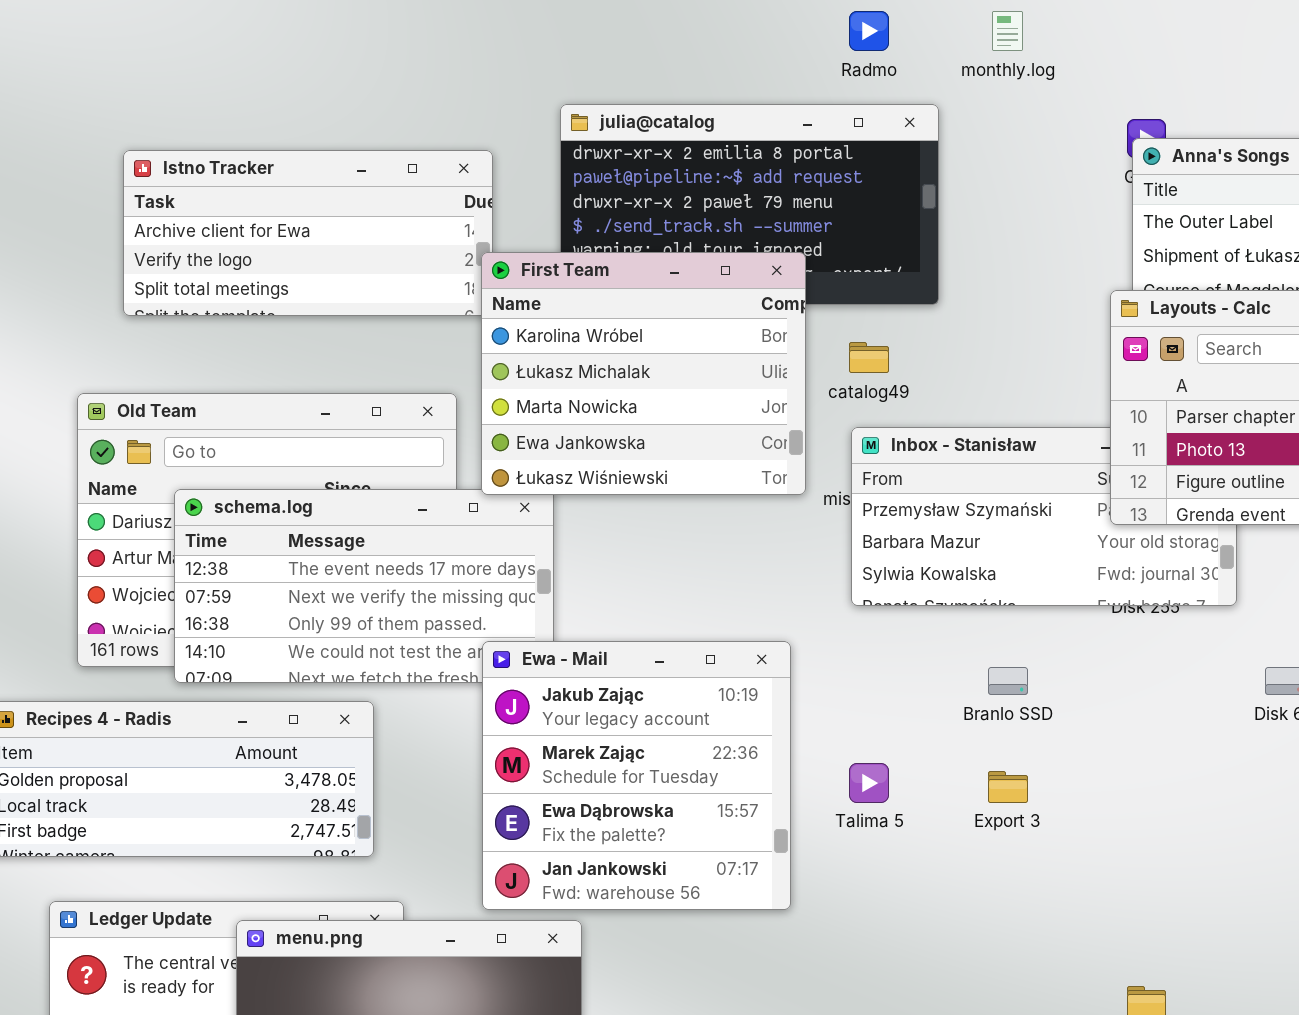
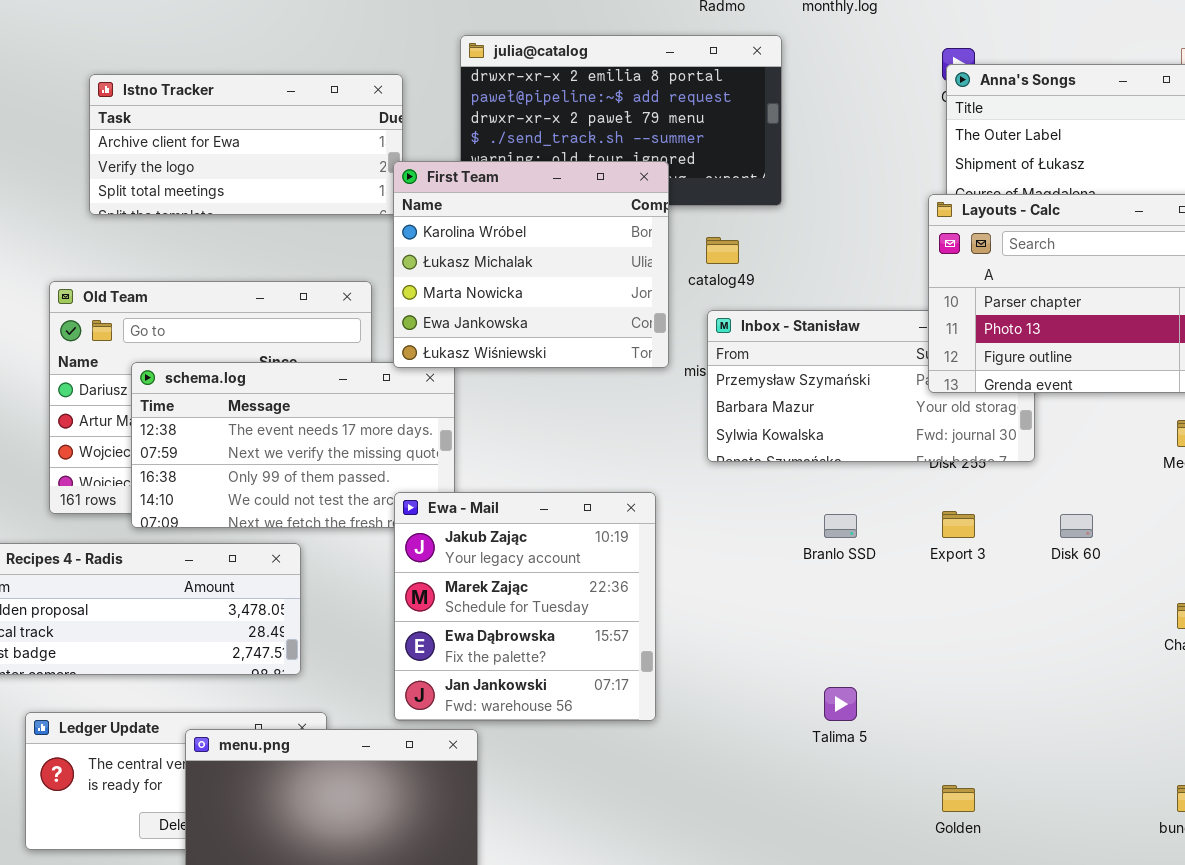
Talima 5: [849,763,889,803] -> [824,687,857,721], moved
Export 3: [988,771,1028,803] -> [942,511,975,538], moved

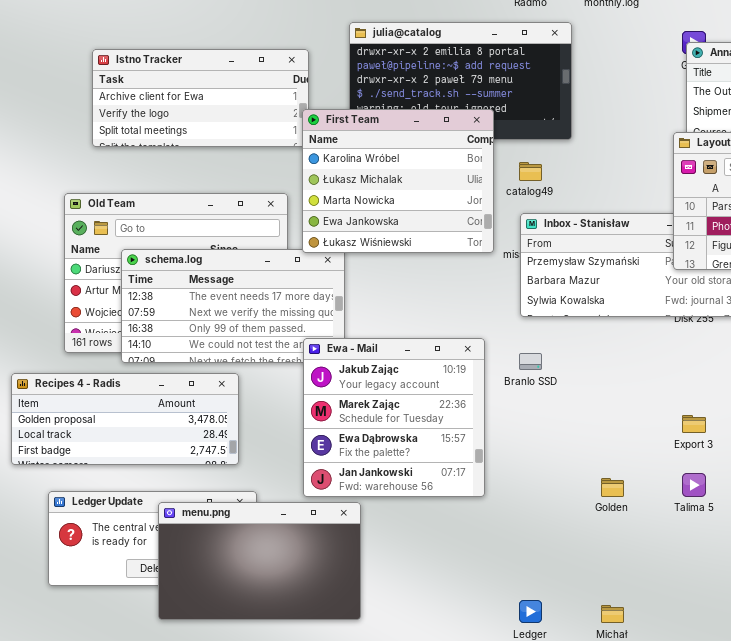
Export 3: [942,511,975,538] -> [682,415,706,433], moved
Branlo SSD: [824,514,857,538] -> [519,353,542,370], moved
Talima 5: [824,687,857,721] -> [682,473,706,497], moved
Golden: [942,785,975,812] -> [601,478,624,497], moved

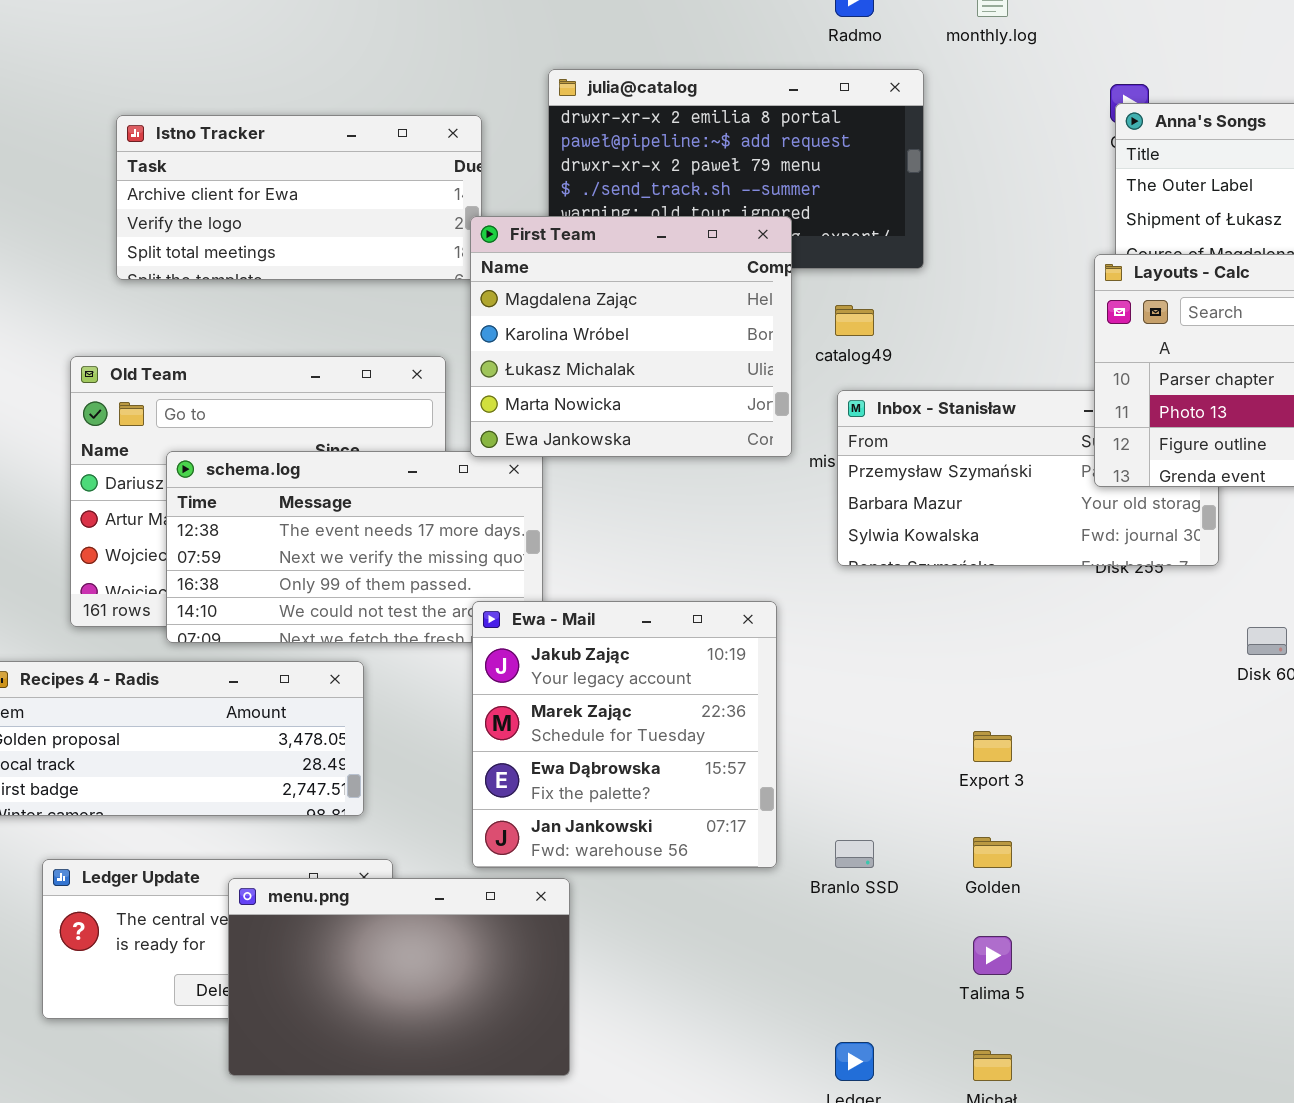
First Team: [302,109,494,253] -> [470,216,792,457], scrolled up 1 row
Branlo SSD: [519,353,542,370] -> [835,840,874,868], moved
Export 3: [682,415,706,433] -> [973,731,1012,762], moved
Talima 5: [682,473,706,497] -> [973,936,1012,975], moved

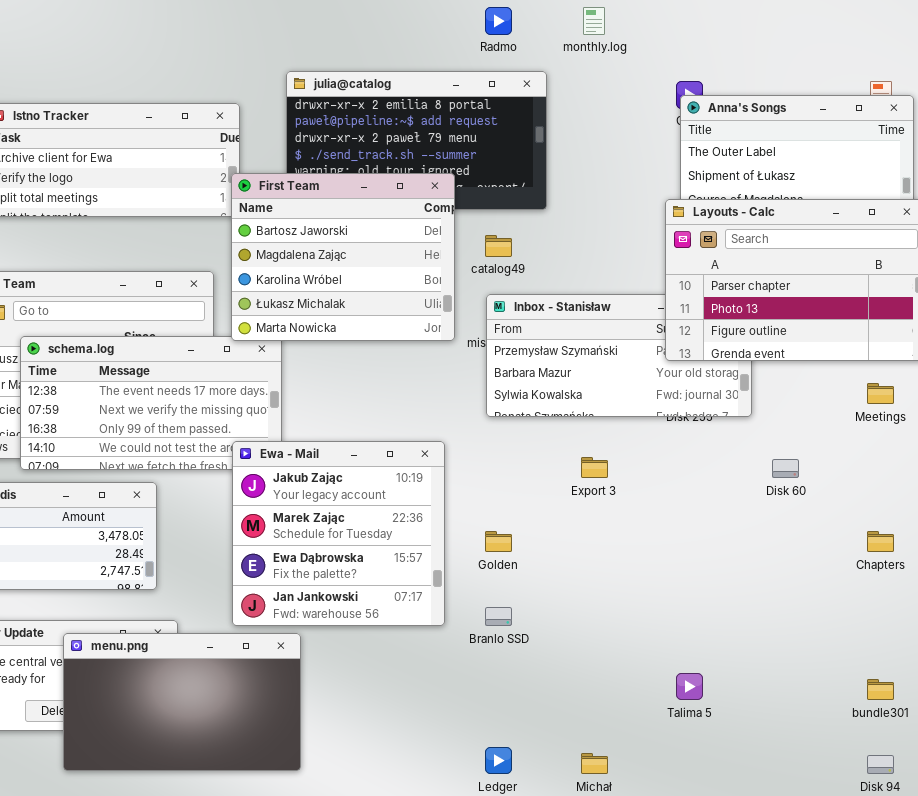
First Team: [470,216,792,457] -> [231,173,455,341], scrolled up 1 row
Export 3: [973,731,1012,762] -> [581,457,608,478], moved
Golden: [973,837,1012,868] -> [485,531,512,552], moved
Talima 5: [973,936,1012,975] -> [676,673,703,700], moved

